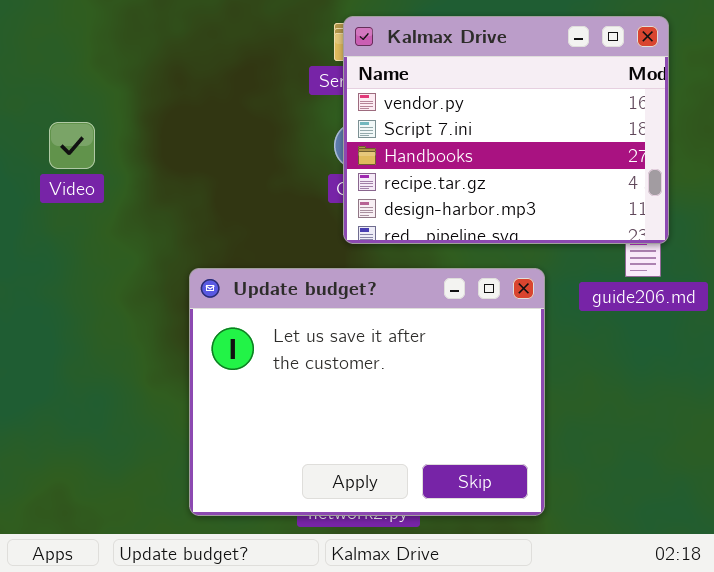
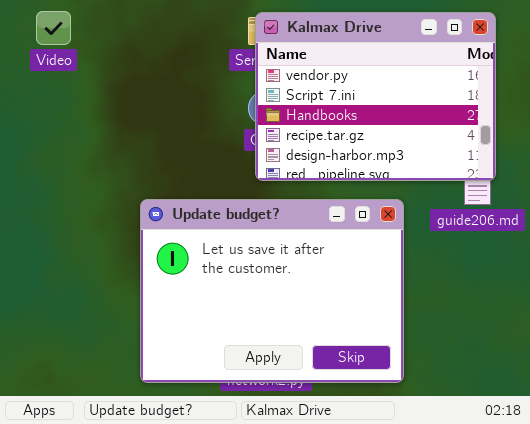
Video: [49,122,95,169] -> [36,11,71,45], moved

